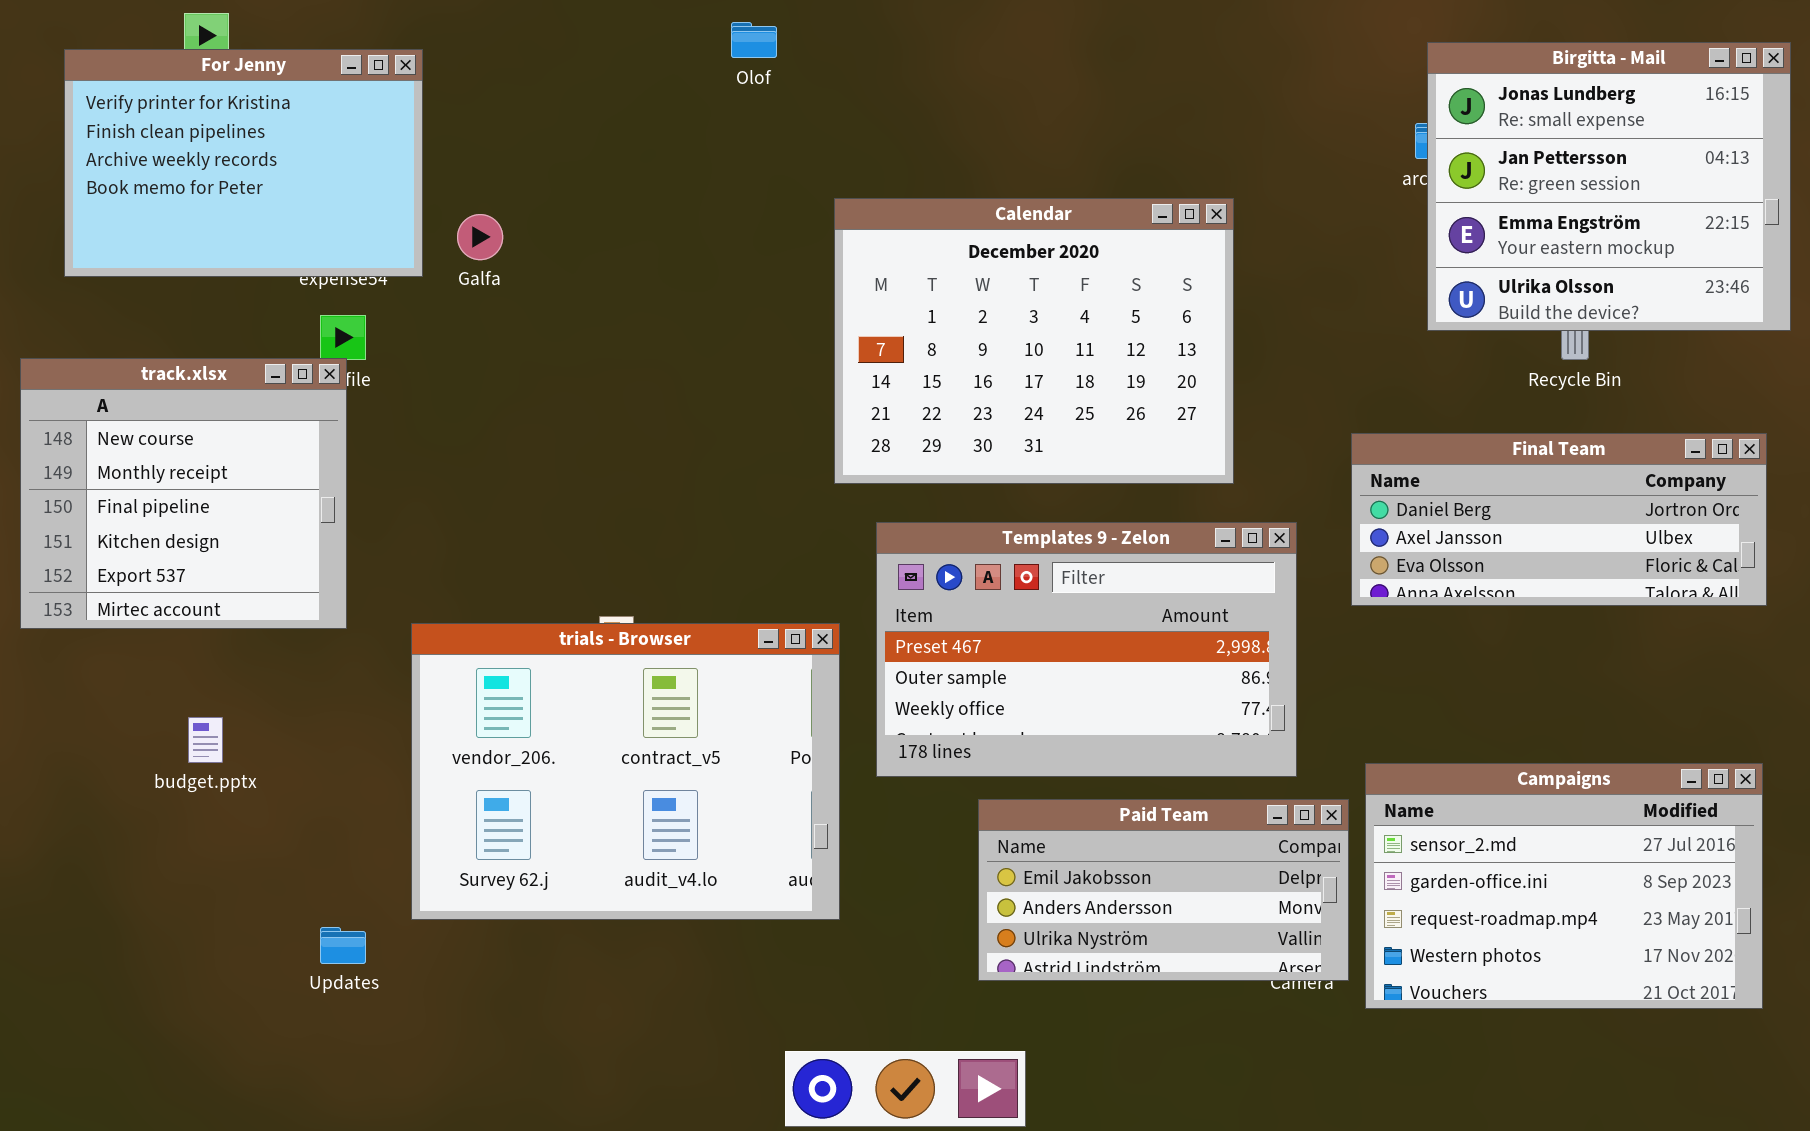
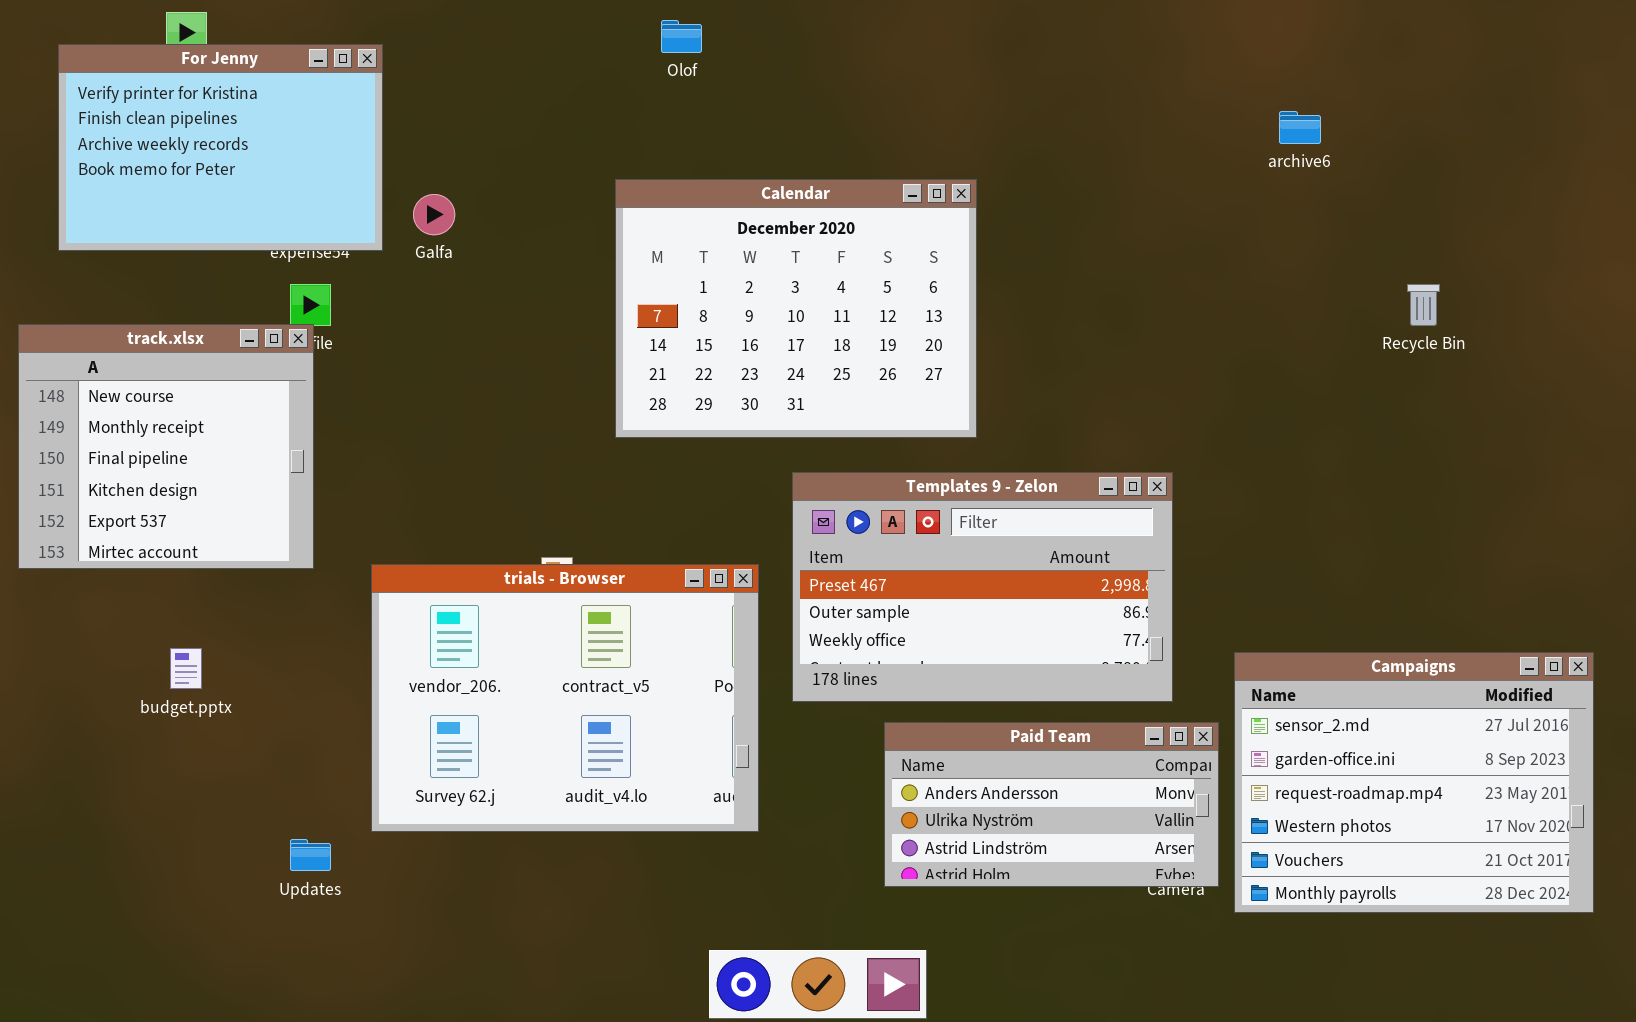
Birgitta - Mail: [1427,42,1791,331] -> none, closed
Calendar: [834,198,1234,484] -> [615,179,977,438], moved
Final Team: [1351,433,1767,606] -> none, closed
Campaigns: [1365,763,1763,1009] -> [1234,652,1594,913], resized
Paid Team: [978,799,1349,981] -> [884,722,1219,887], scrolled down 1 row

